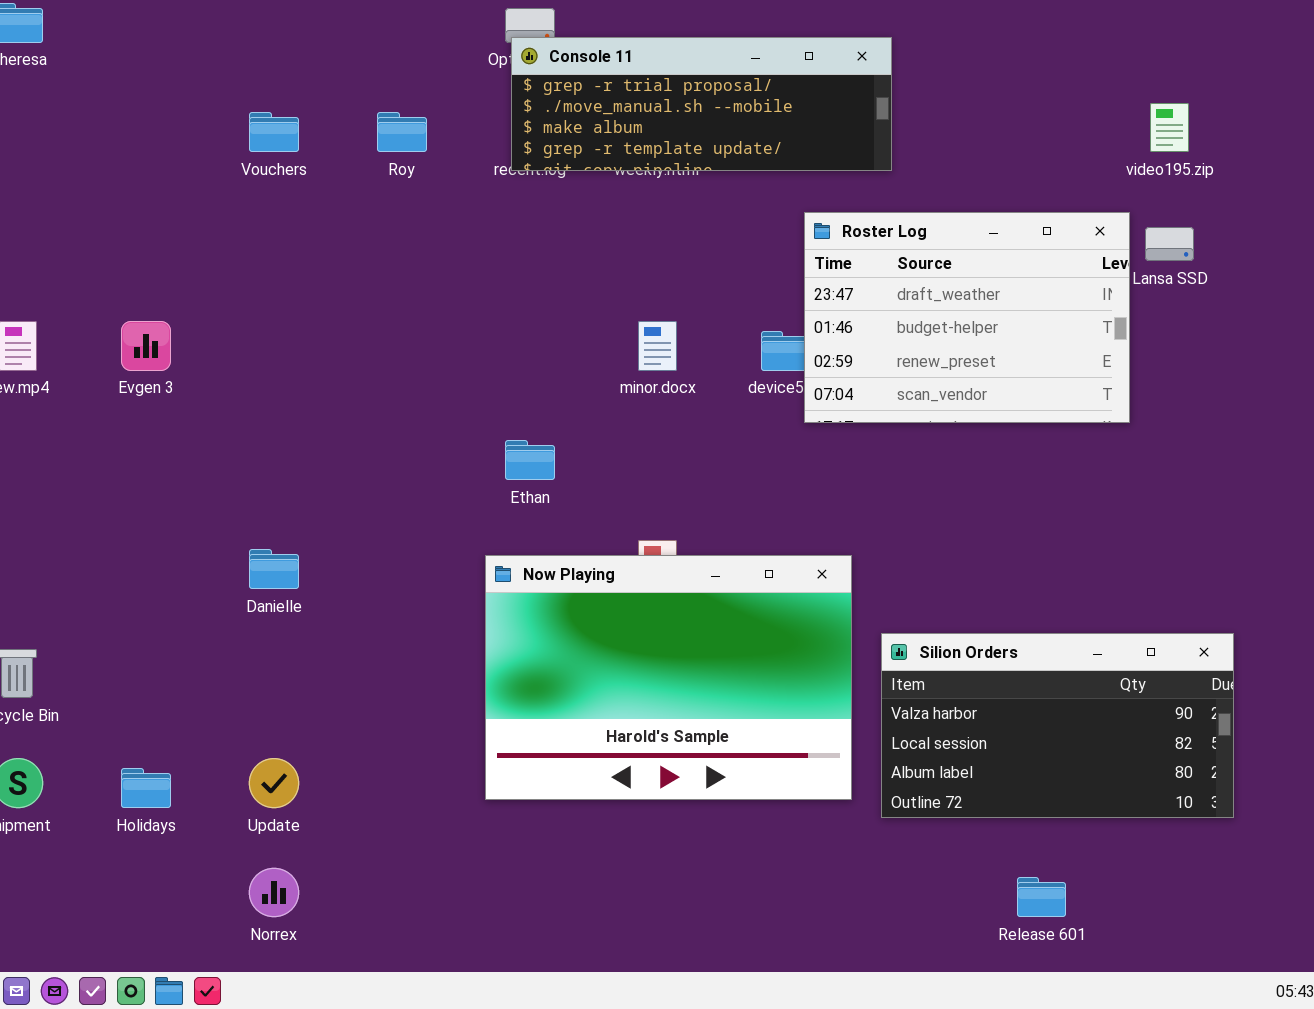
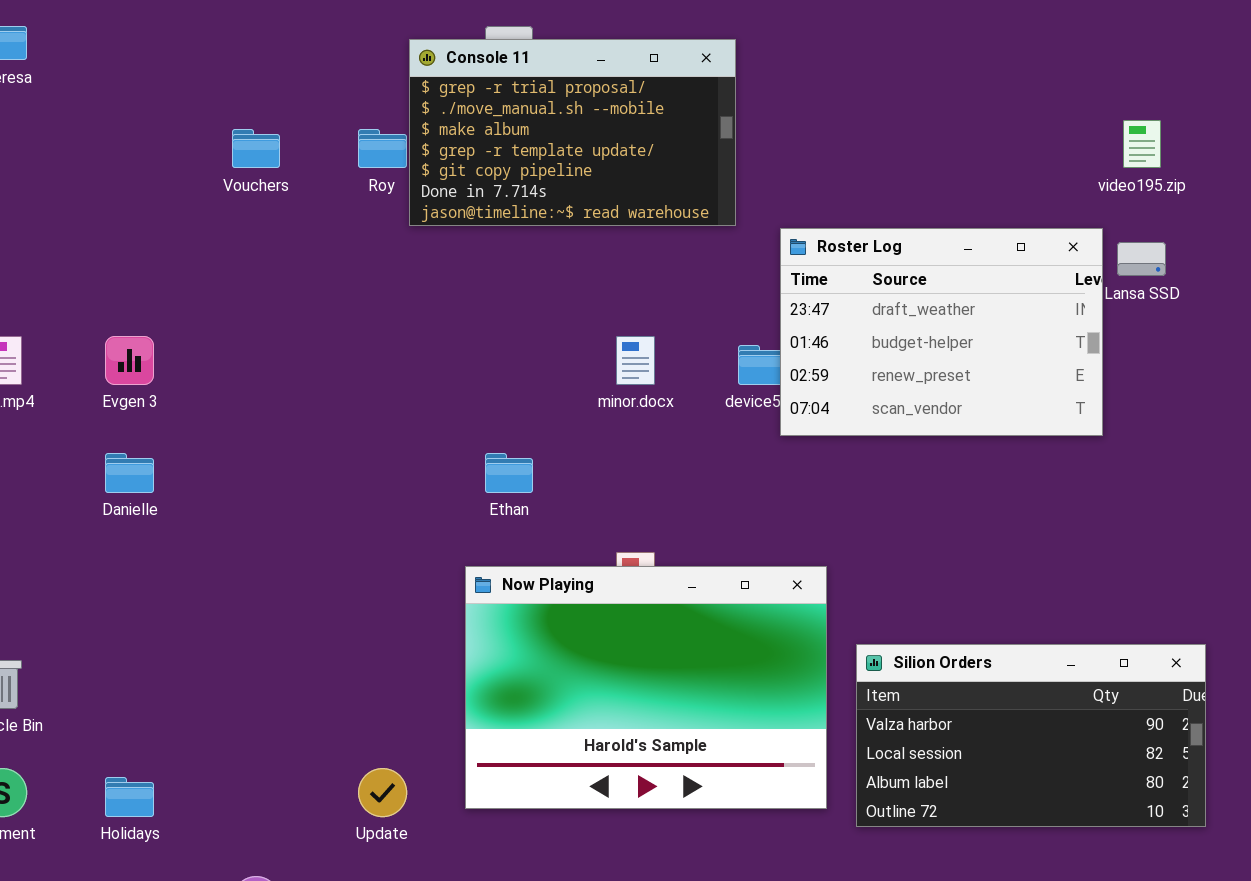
Console 11: [511,37,892,171] -> [409,39,736,226], moved, resized
Danielle: [249,549,299,589] -> [105,453,154,493], moved
Update: [249,758,299,808] -> [358,768,407,817], moved

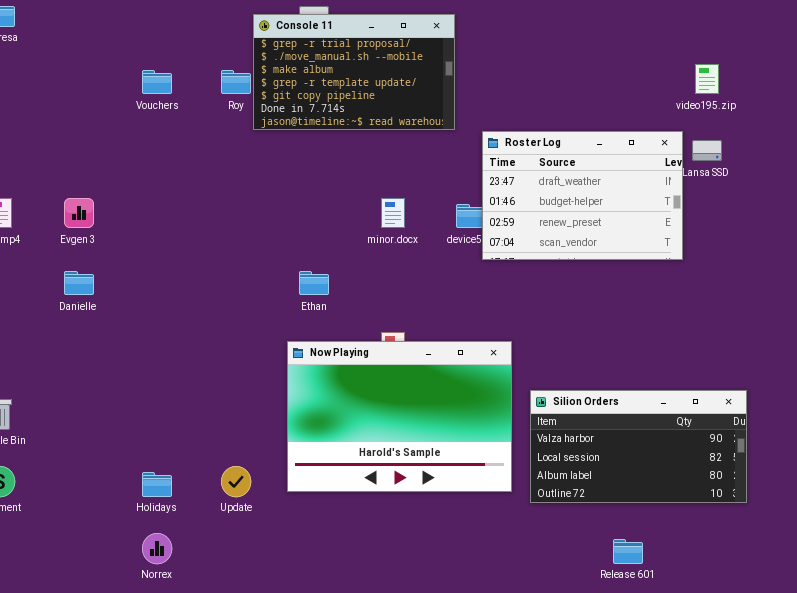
Holidays: [105,777,154,817] -> [142,472,172,497], moved

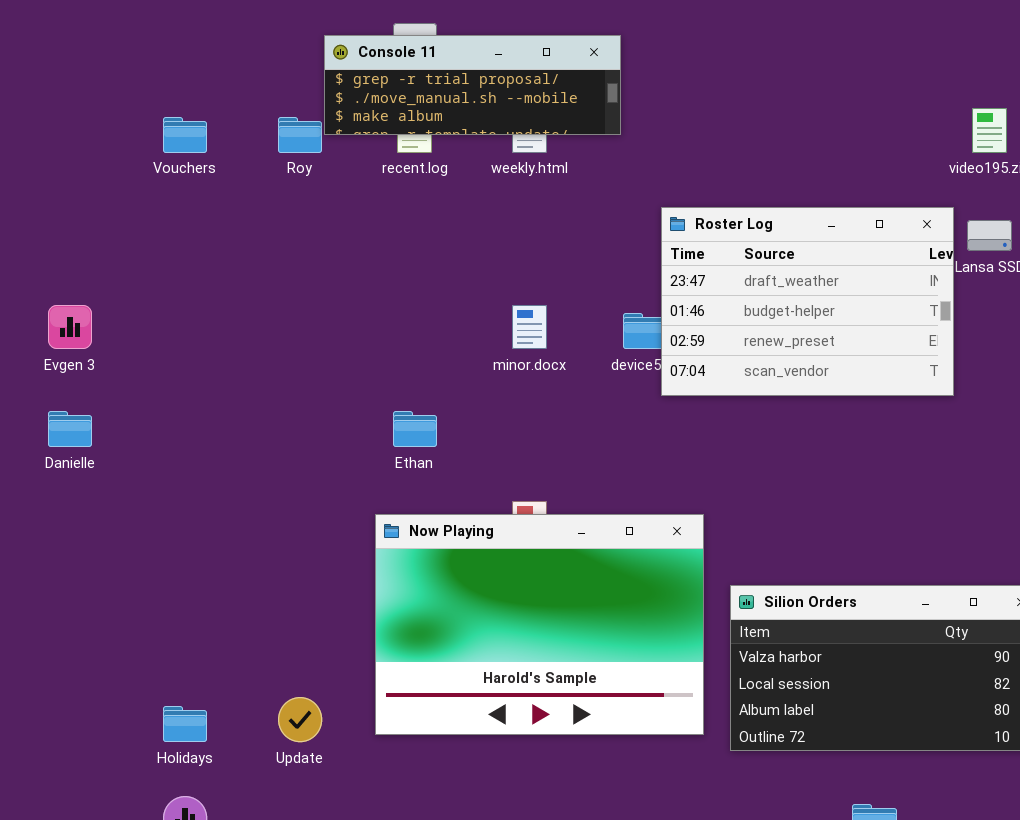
Console 11: [253,14,455,130] -> [324,35,621,135], resized

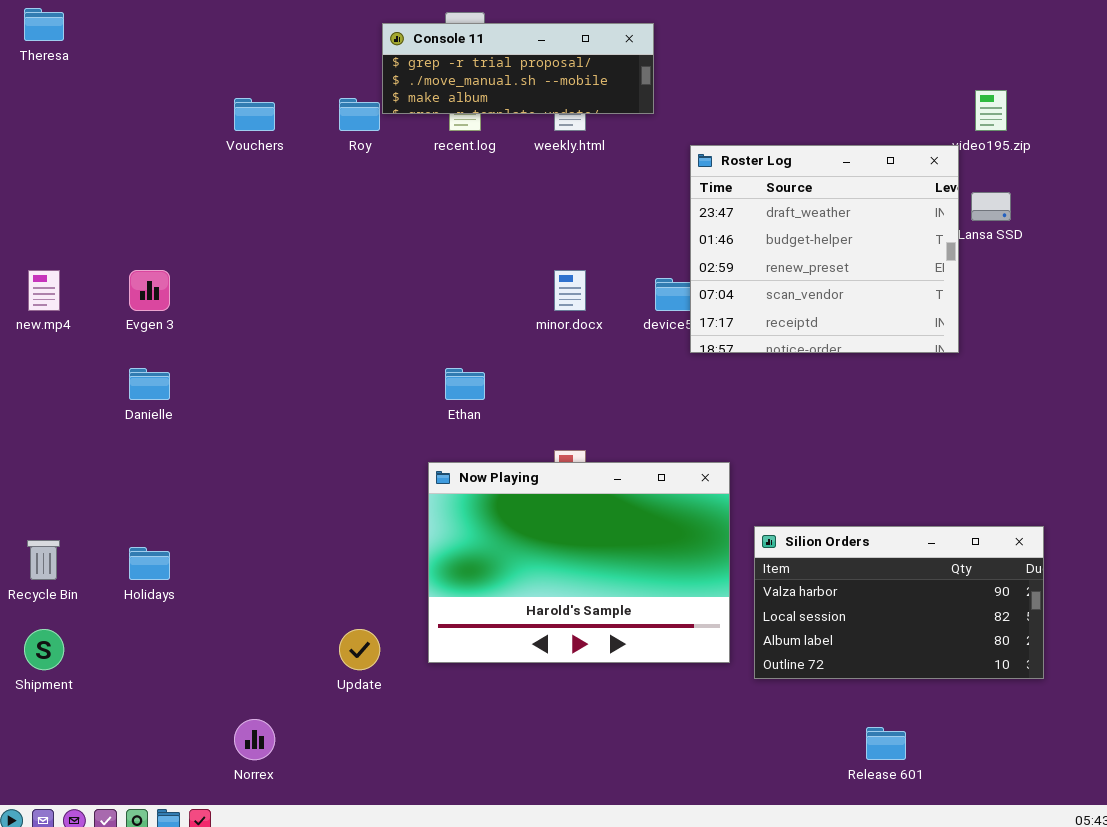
Roster Log: [661,207,954,396] -> [690,145,959,353], resized
Holidays: [163,706,207,742] -> [129,547,170,580], moved

